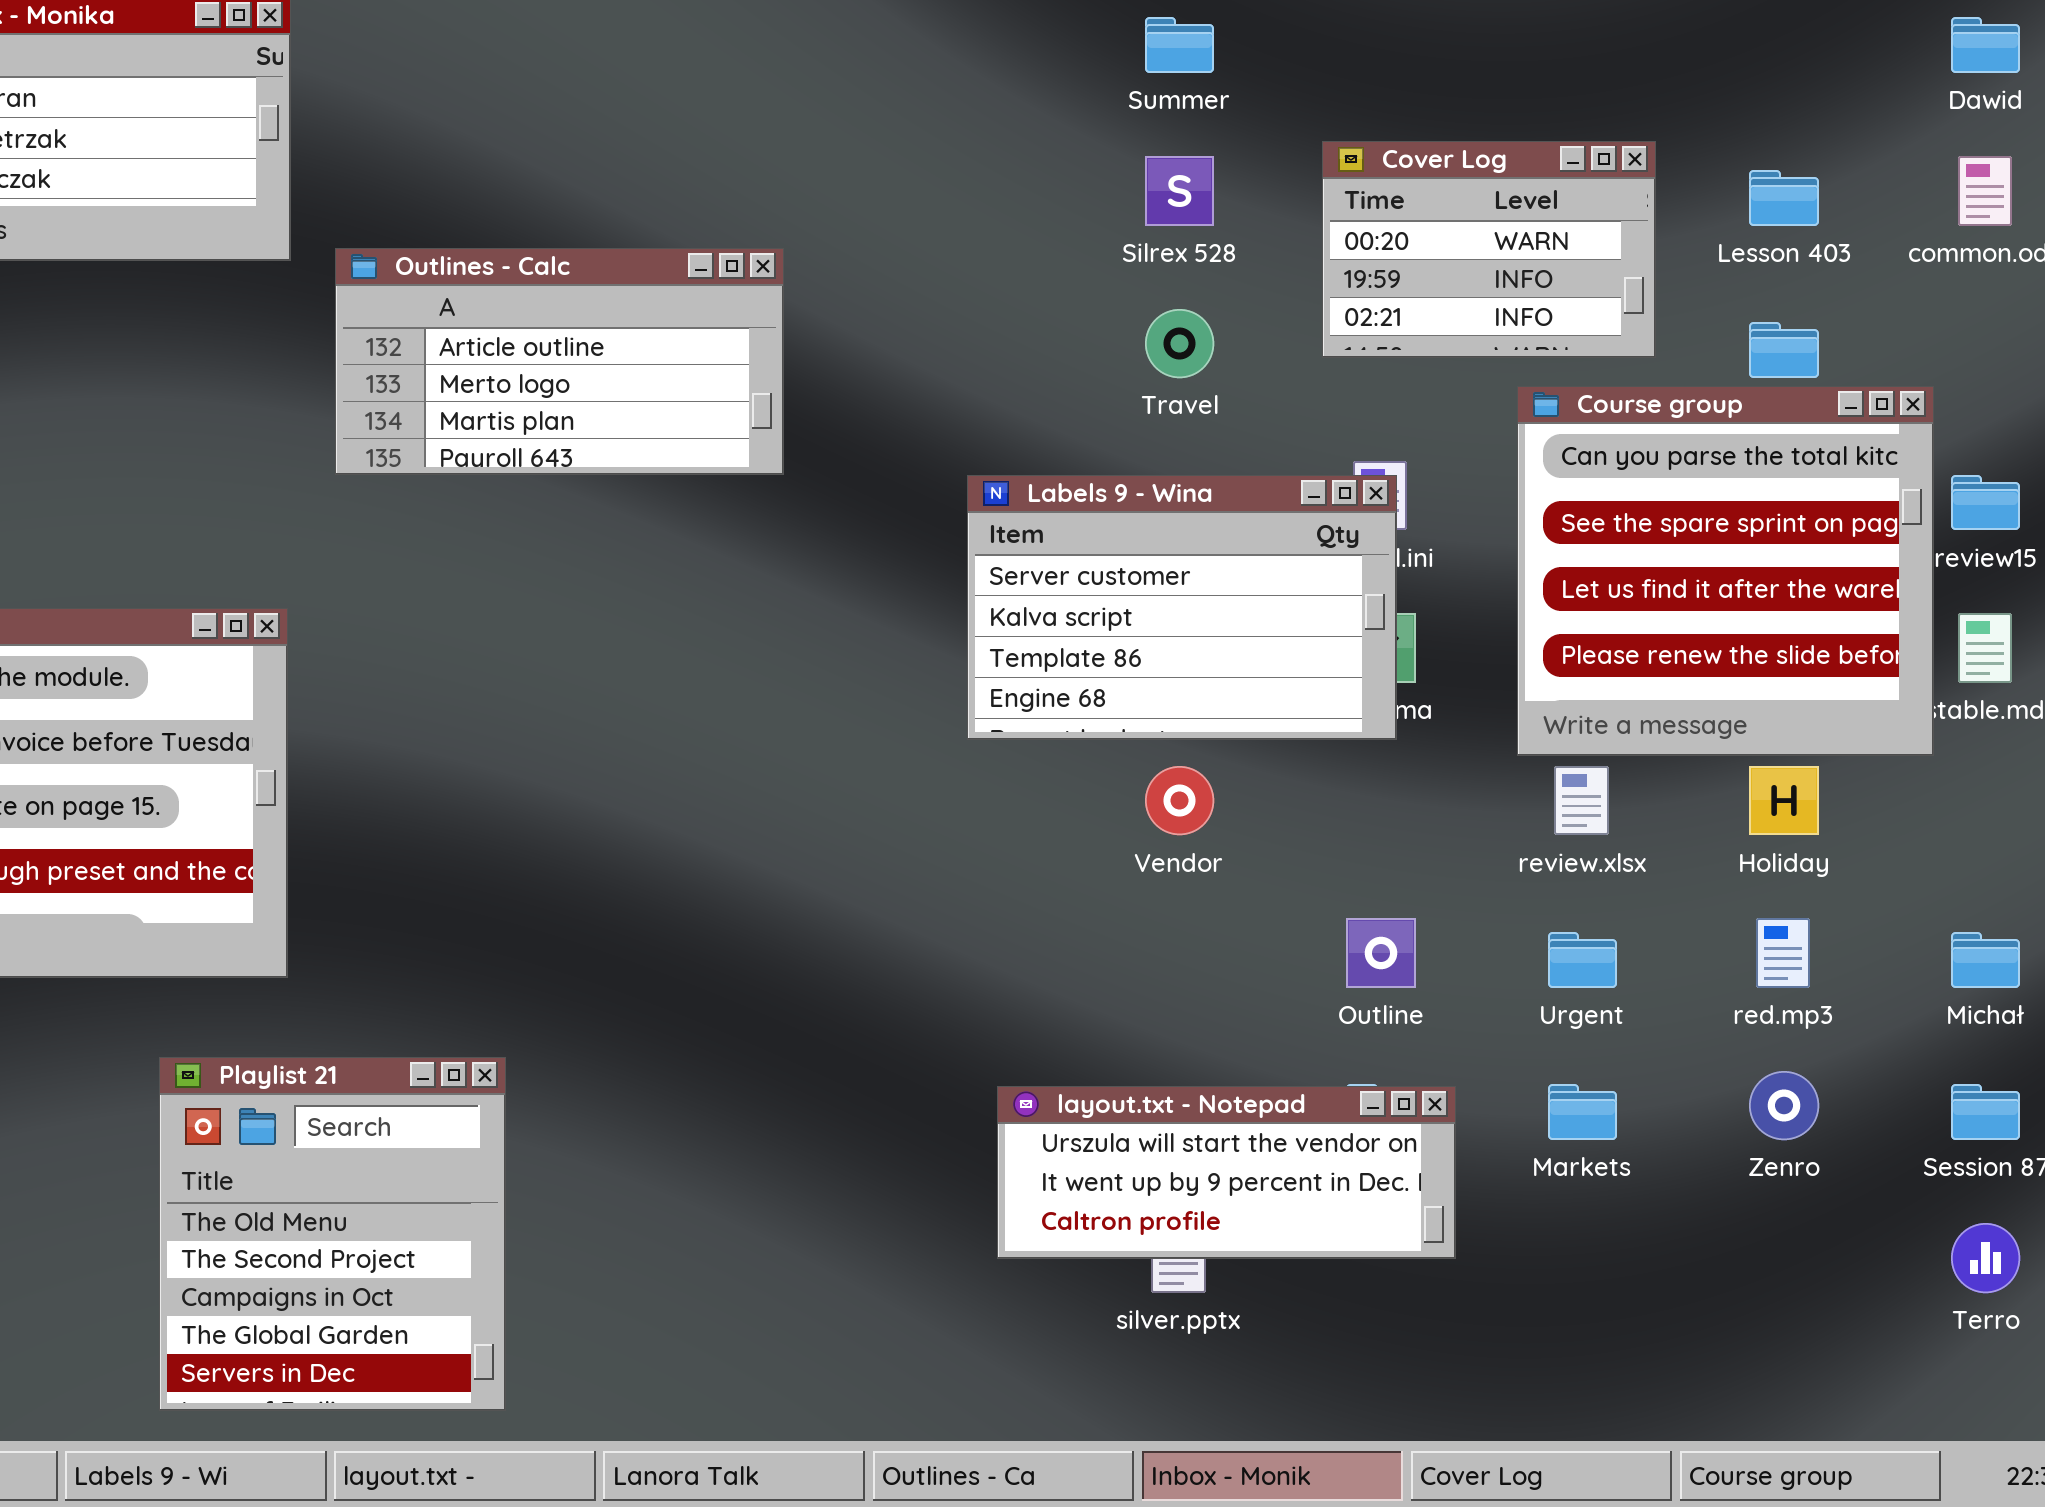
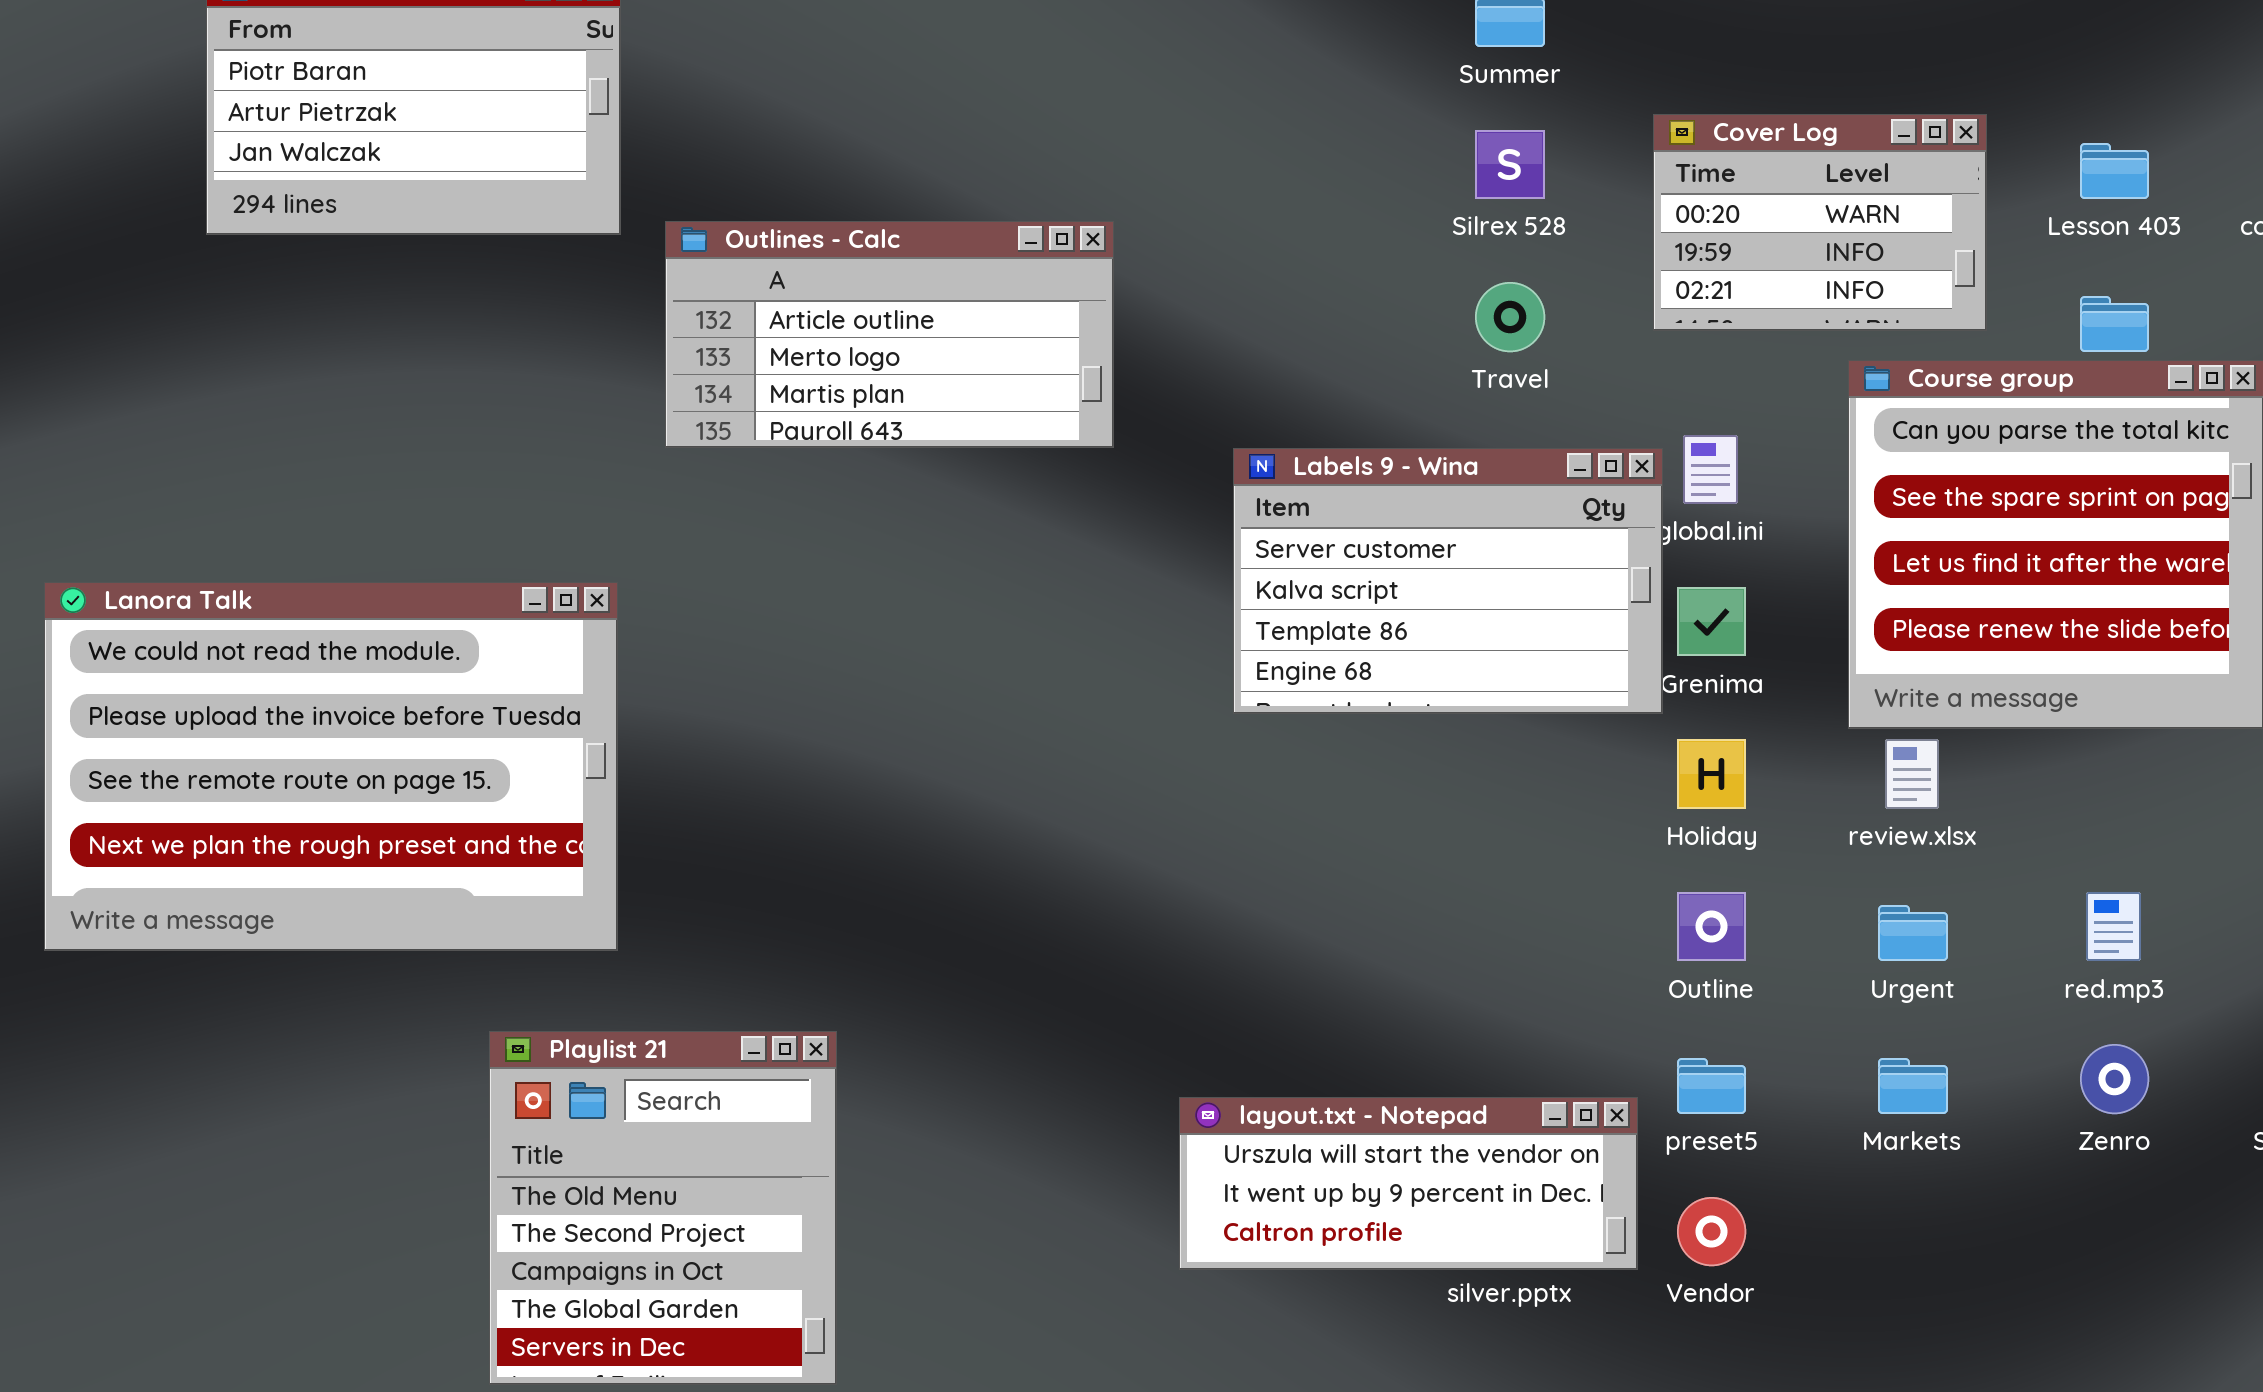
Labels 9 - Wina: [967,475,1397,740] -> [1233,448,1663,714], moved
Vendor: [1145,766,1214,835] -> [1677,1197,1746,1266], moved
Holiday: [1749,766,1819,835] -> [1677,739,1746,809], moved
layout.txt - Notepad: [997,1086,1456,1259] -> [1179,1097,1638,1270], moved

